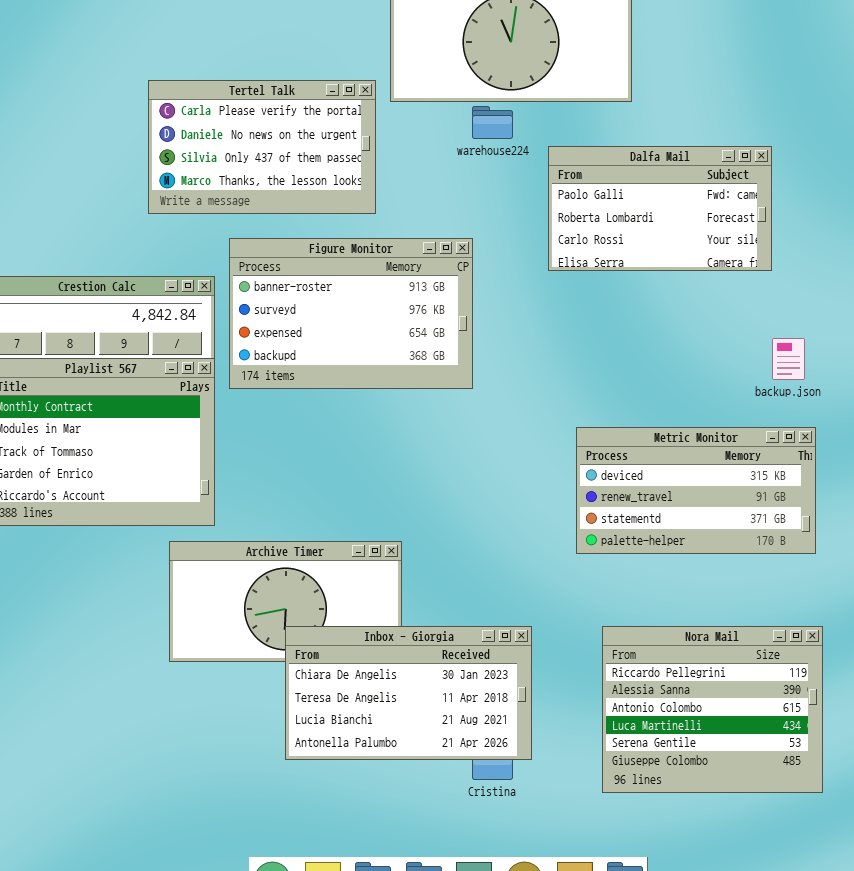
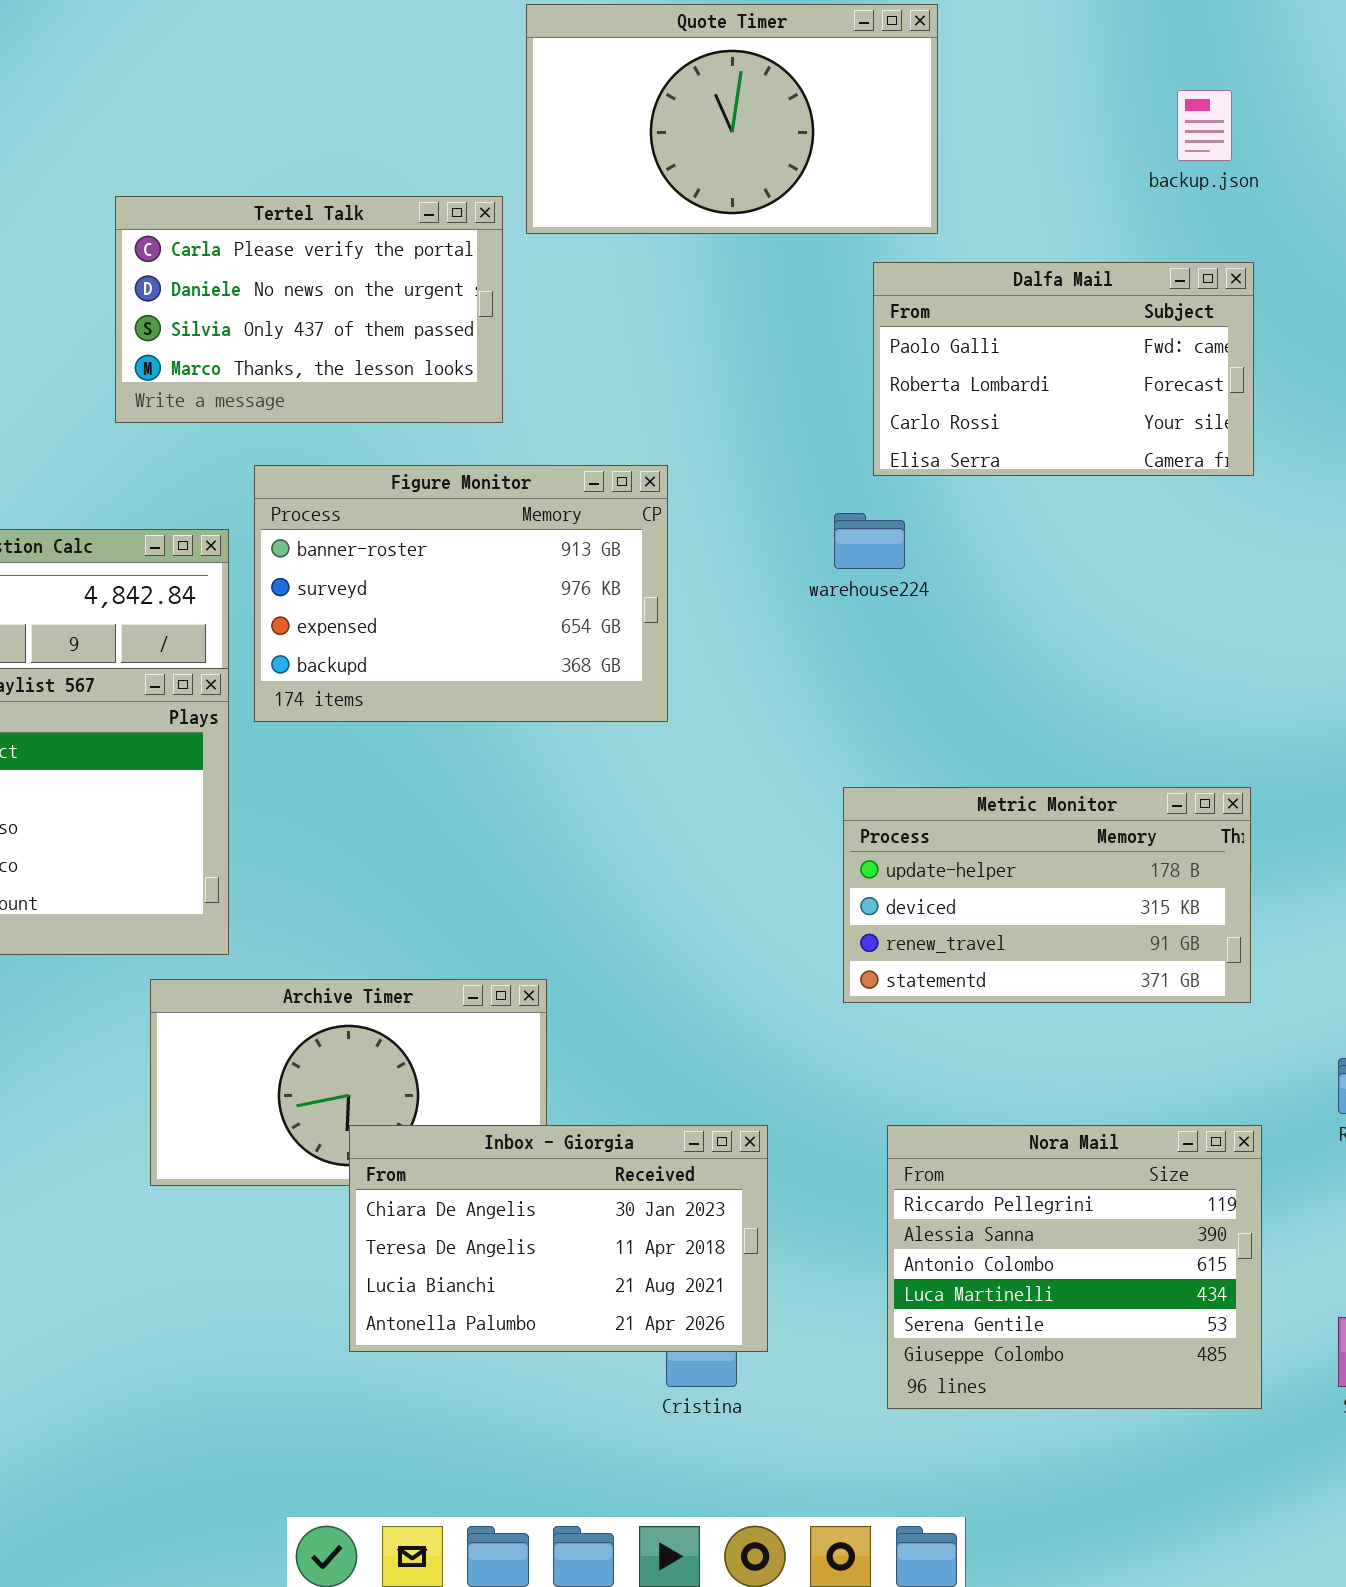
warehouse224: [472,106,513,139] -> [834,513,905,569], moved
Dalfa Mail: [548,146,772,271] -> [873,262,1254,476], moved
backup.json: [772,338,805,380] -> [1177,90,1232,161], moved
Metric Monitor: [576,427,816,554] -> [843,787,1251,1003], scrolled up 1 row

